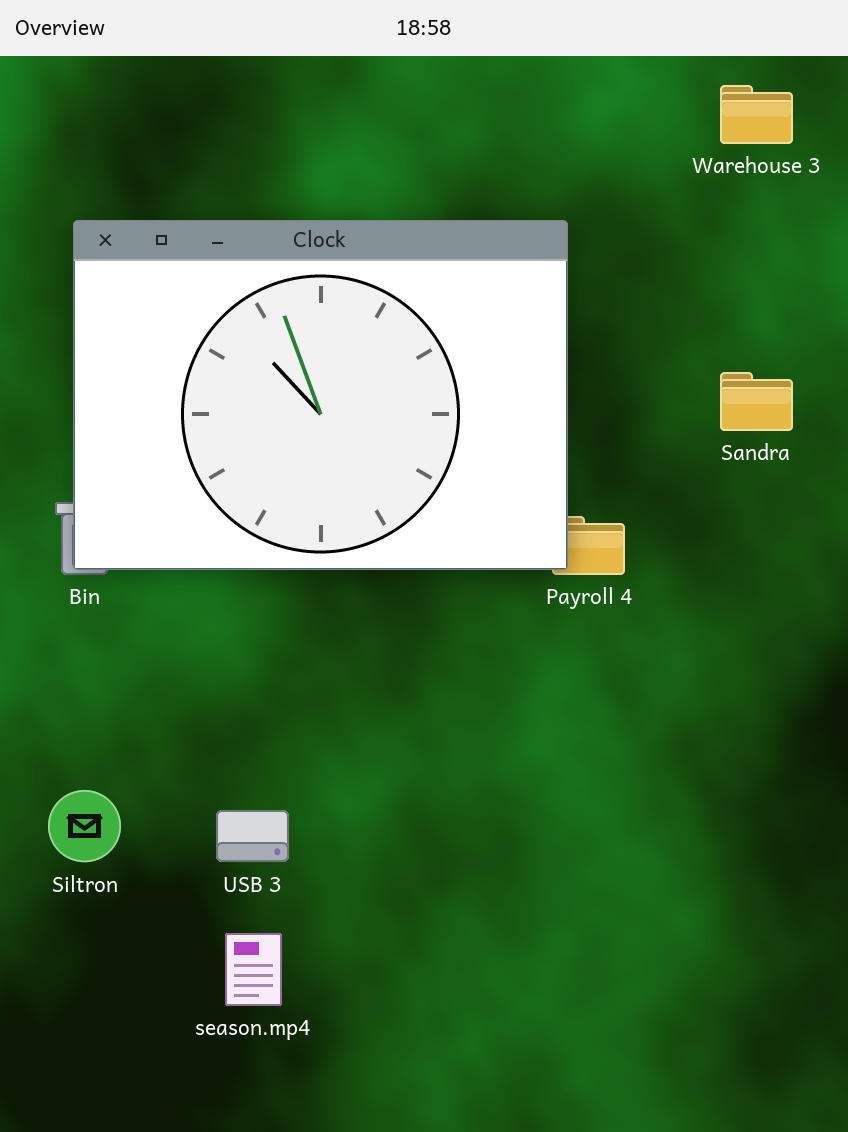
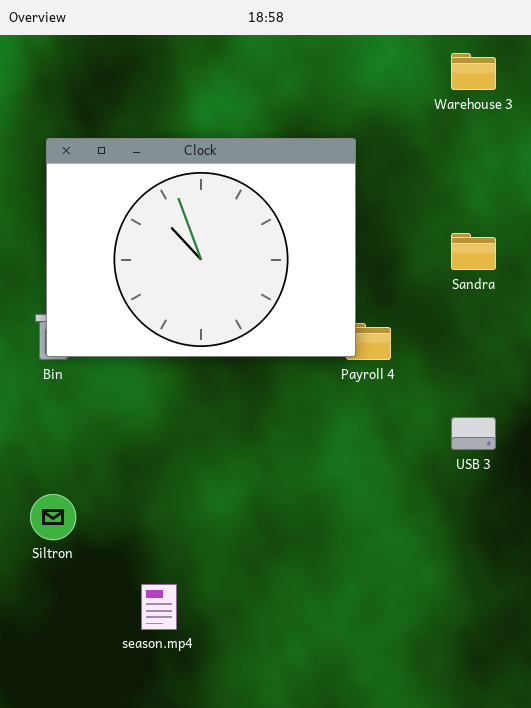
USB 3: [216,810,289,862] -> [451,417,496,450], moved

